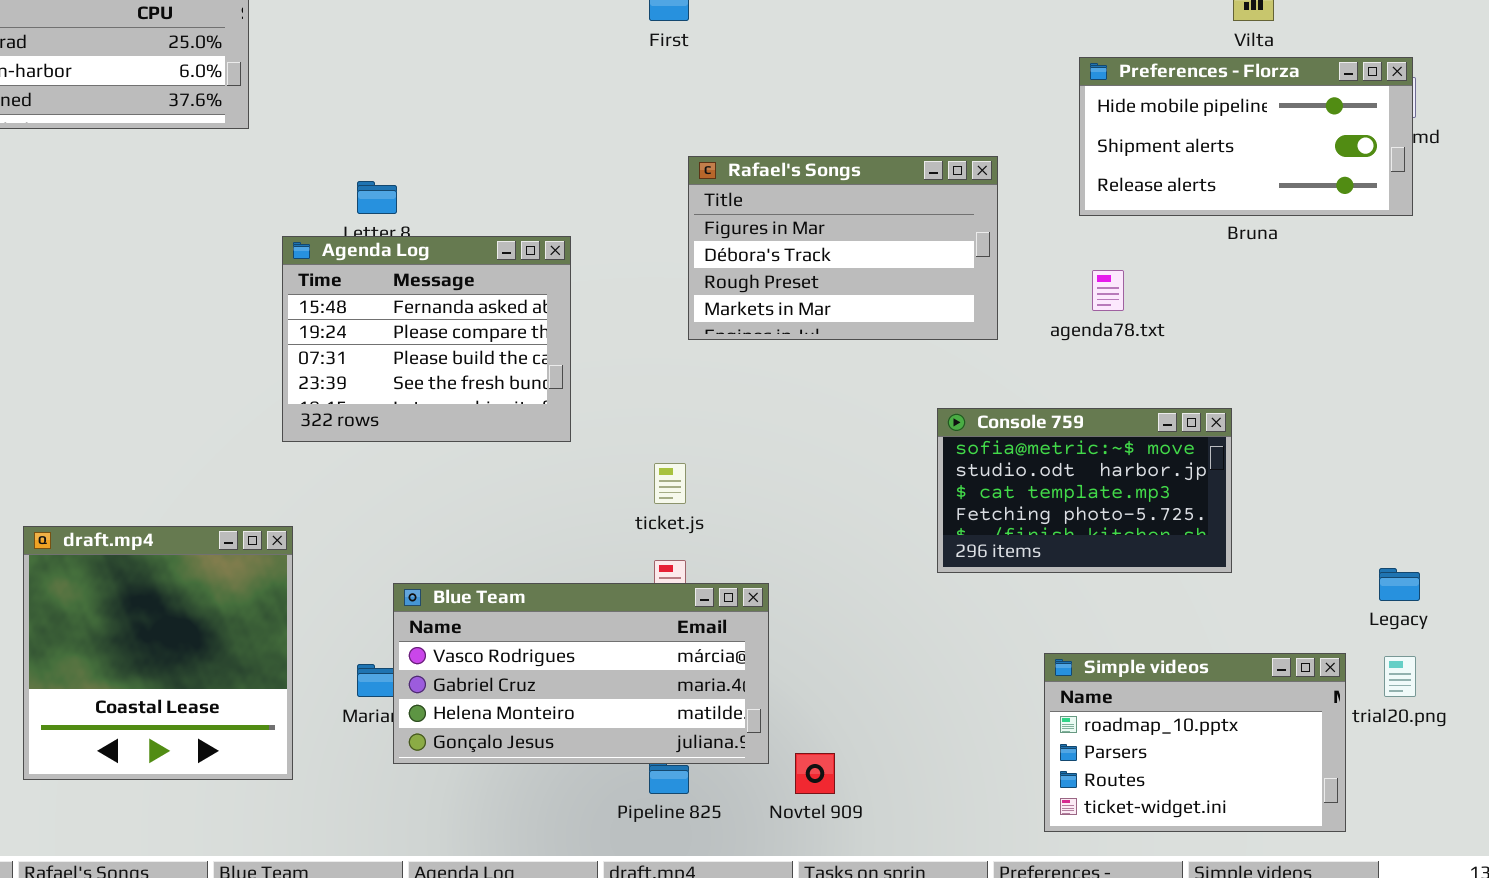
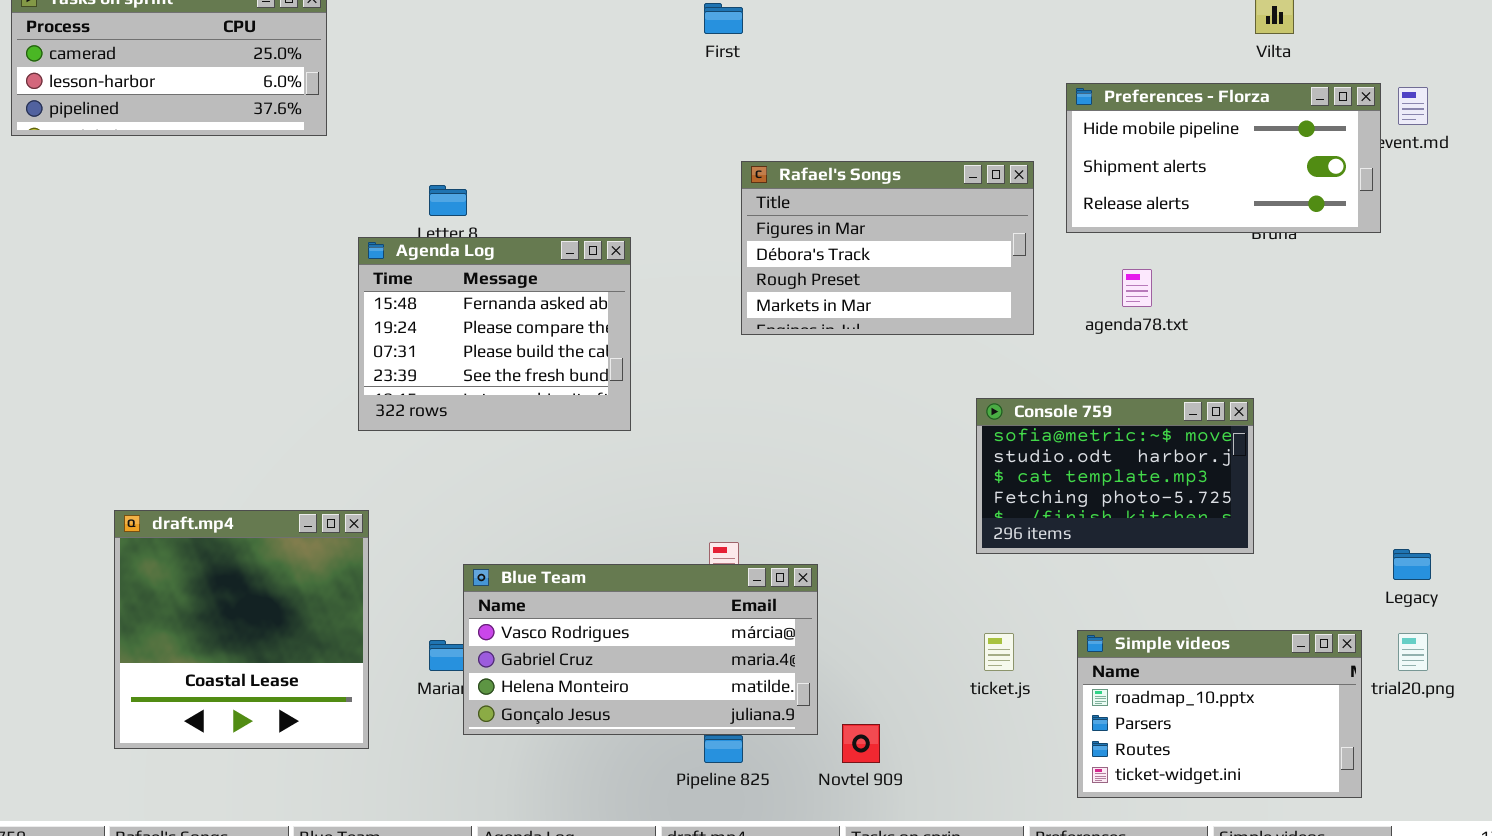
Preferences - Florza: [1079,57,1413,216] -> [1066,83,1381,233], moved
ticket.js: [654,463,686,504] -> [984,633,1014,671], moved

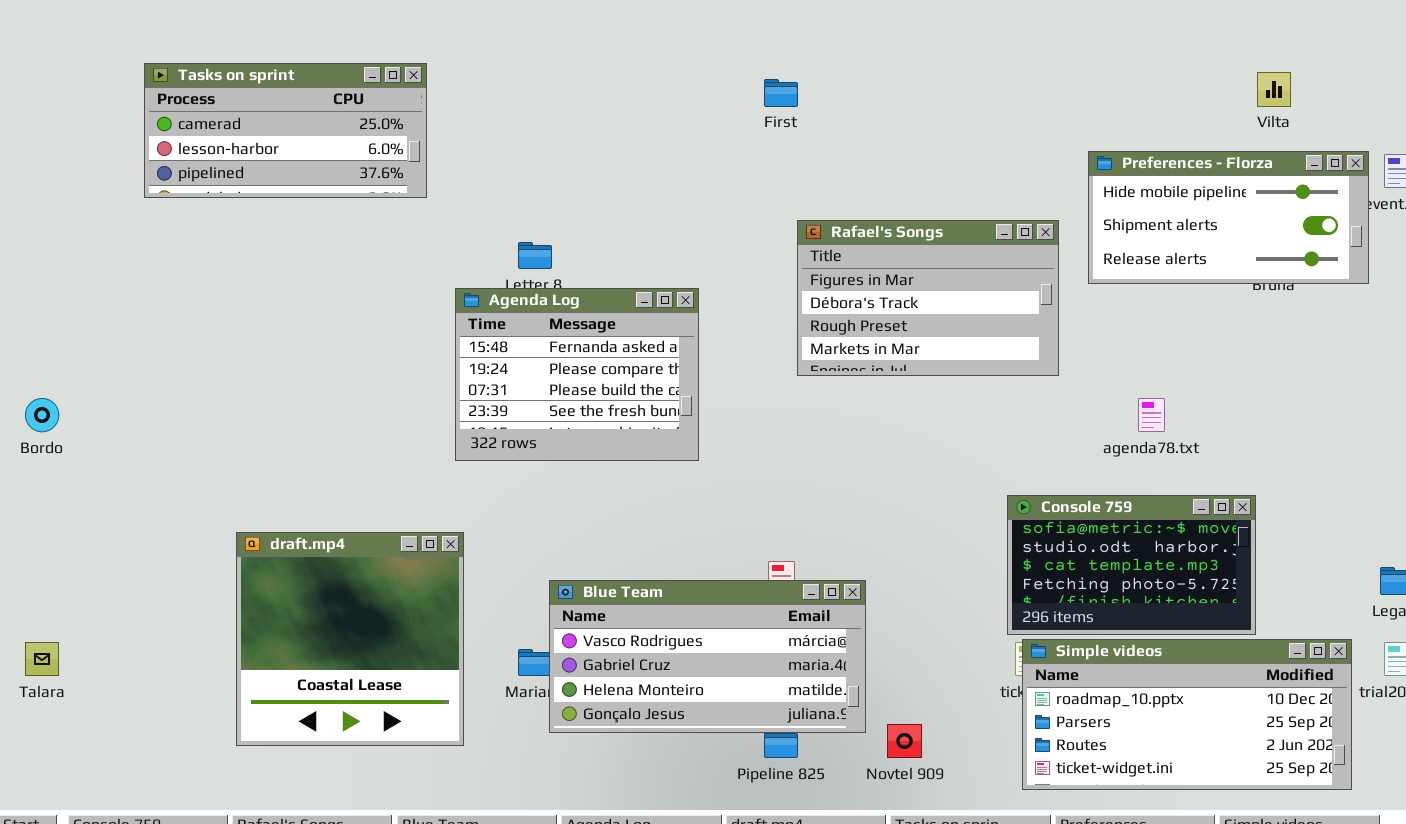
agenda78.txt: [1122,269,1152,307] -> [1138,398,1165,432], moved
Console 759: [976,398,1254,554] -> [1007,495,1256,635], moved
Simple videos: [1077,630,1362,798] -> [1022,639,1352,790], resized

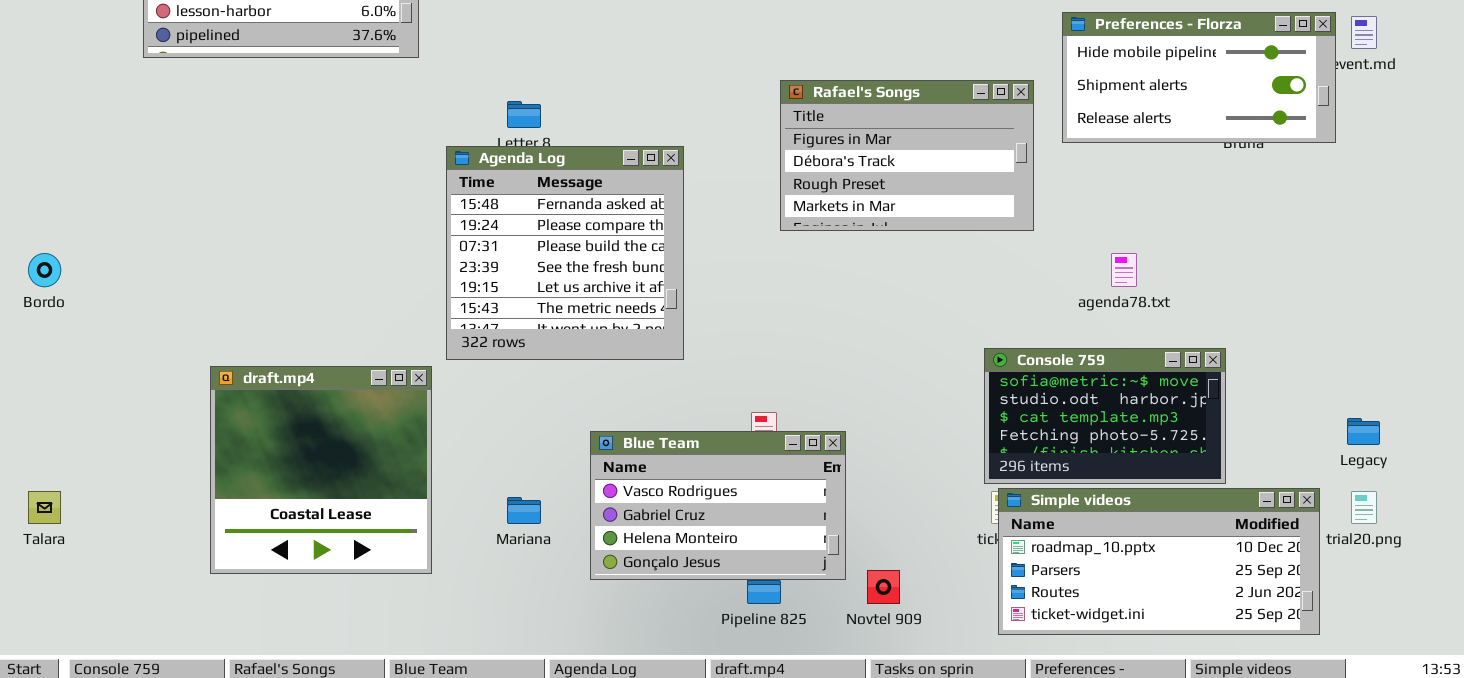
Agenda Log: [455,288,699,461] -> [446,146,684,360], resized
draft.mp4: [236,532,464,746] -> [210,366,432,574], moved
Blue Team: [549,580,866,733] -> [590,431,846,580], resized

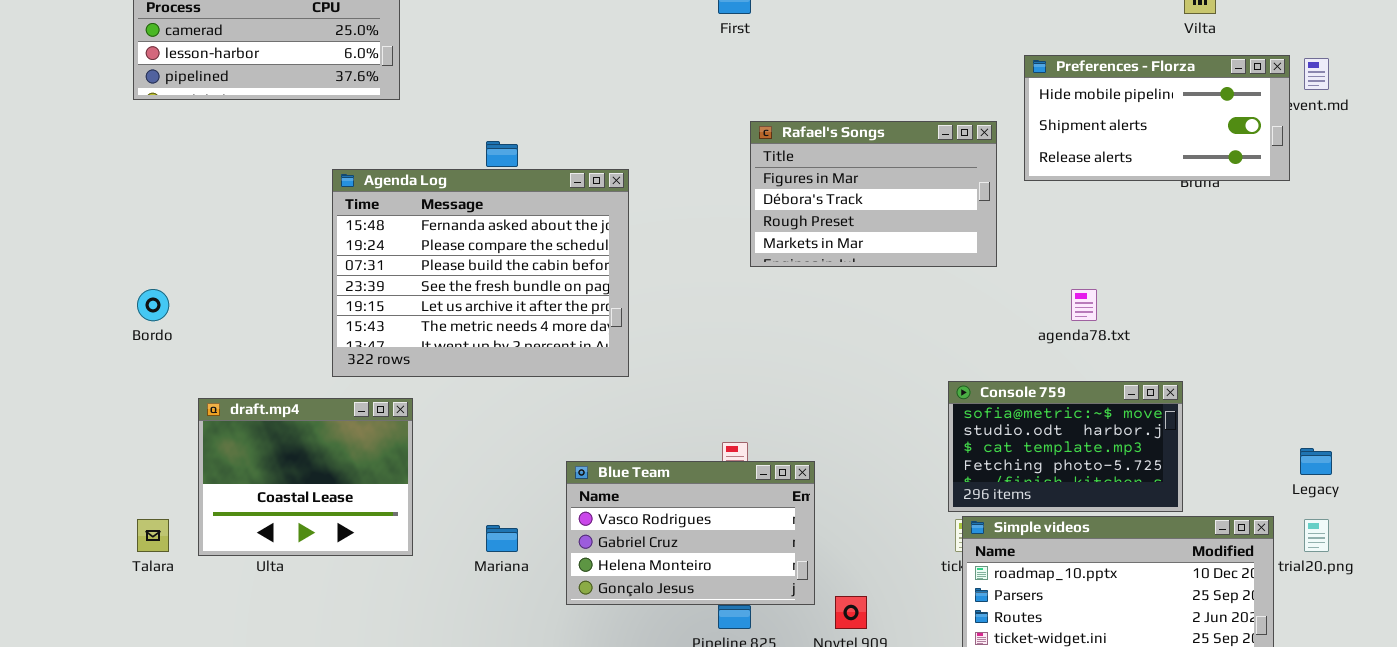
Agenda Log: [446,146,684,360] -> [332,169,629,377], moved, resized
Bordo: [28,253,61,287] -> [137,289,169,321], moved
draft.mp4: [210,366,432,574] -> [198,398,413,556], resized
Talara: [28,491,61,524] -> [137,519,169,552], moved

